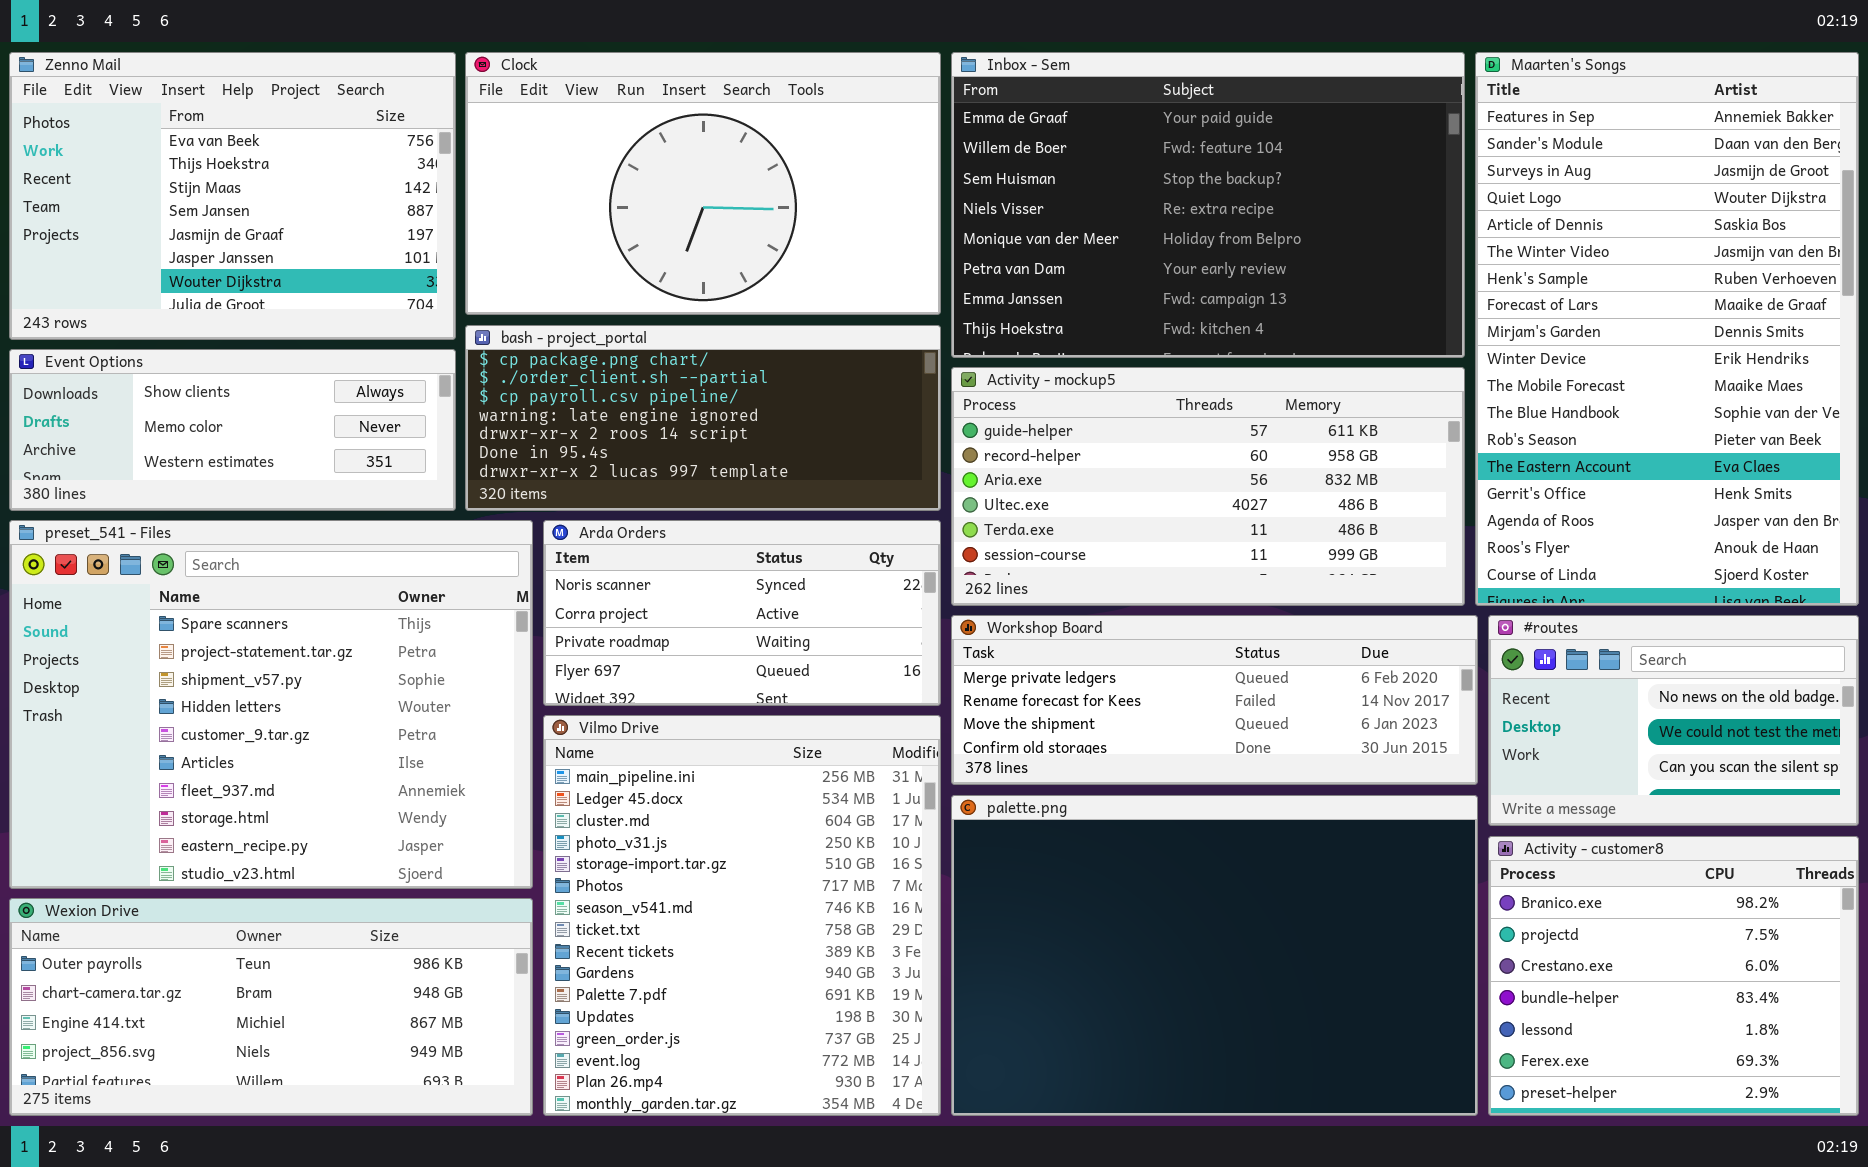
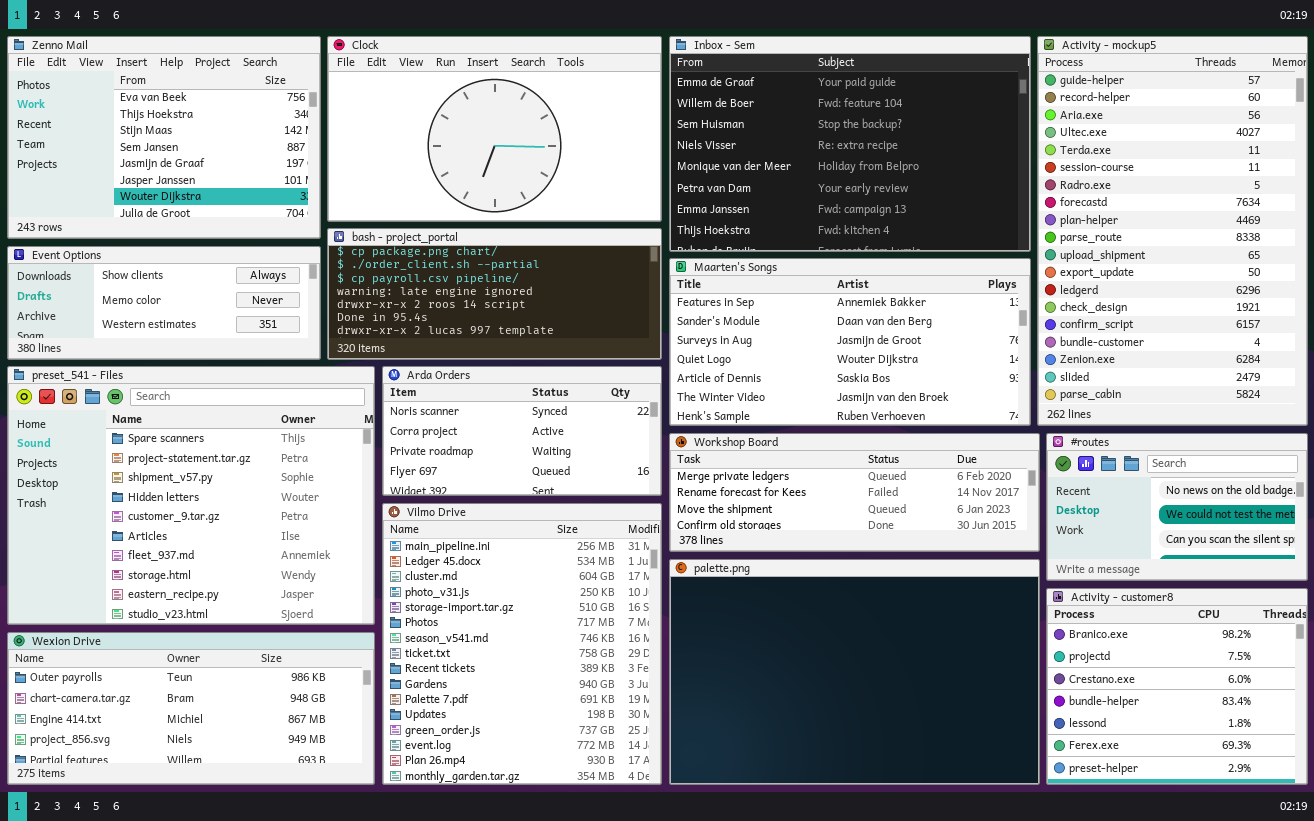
Maarten's Songs: [1475,52,1859,606] -> [669,258,1031,426], moved, resized
Activity - mockup5: [951,367,1465,606] -> [1037,36,1308,426], moved, resized

